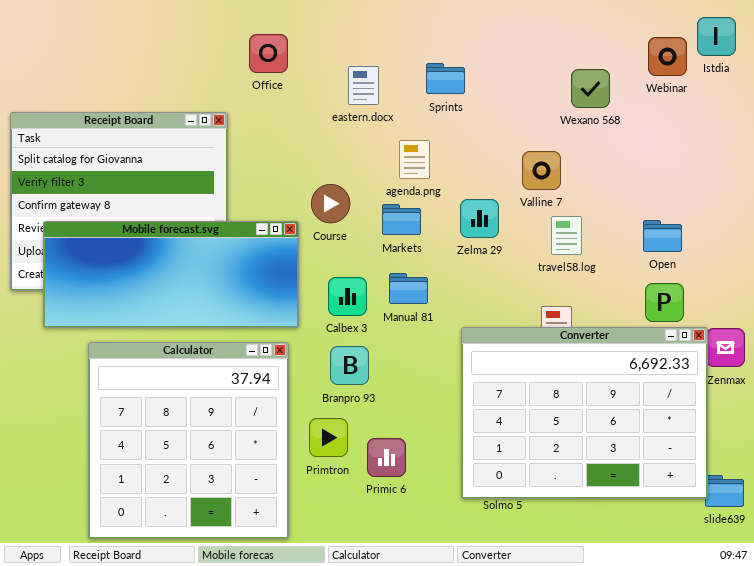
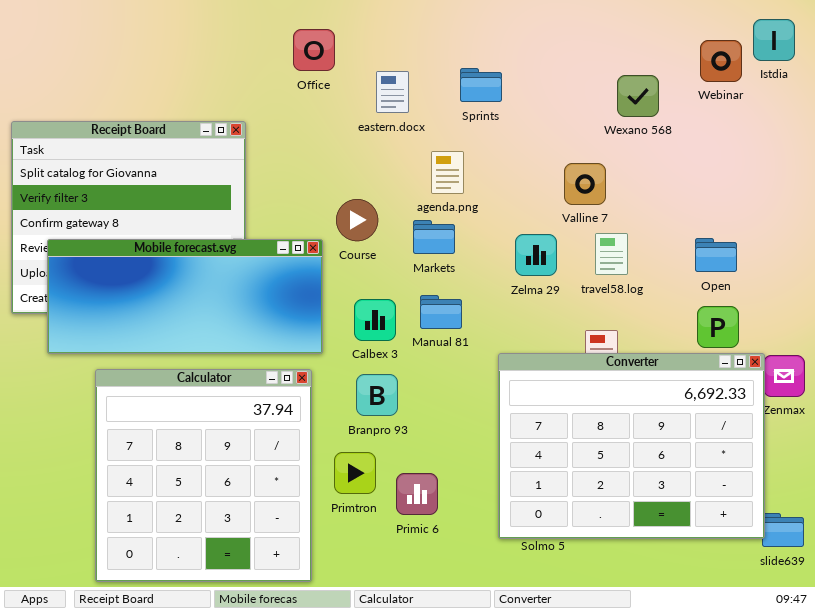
Office: [249,34,288,73] -> [293,29,335,71], moved
Zelma 29: [460,199,499,238] -> [515,234,557,276], moved

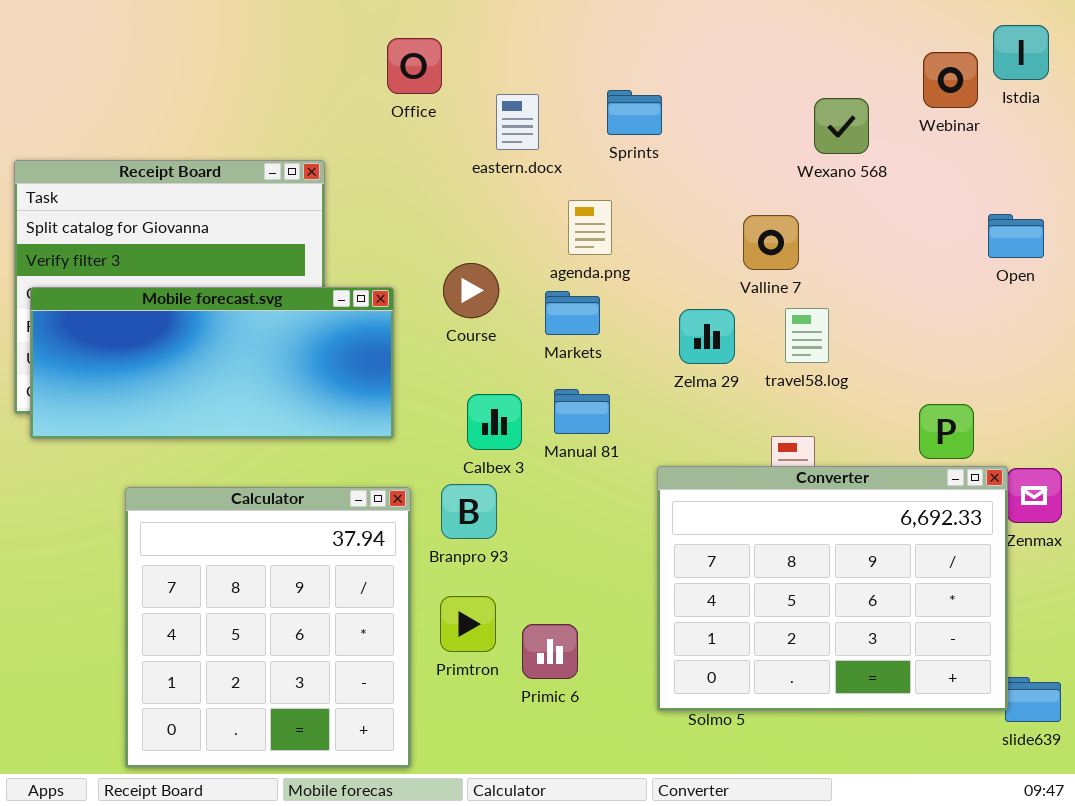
Open: [695,238,737,272] -> [988,214,1044,258], moved
Mobile forecast.svg: [47,239,323,354] -> [30,287,394,439], moved
Branpro 93: [356,374,398,416] -> [441,484,497,539], moved

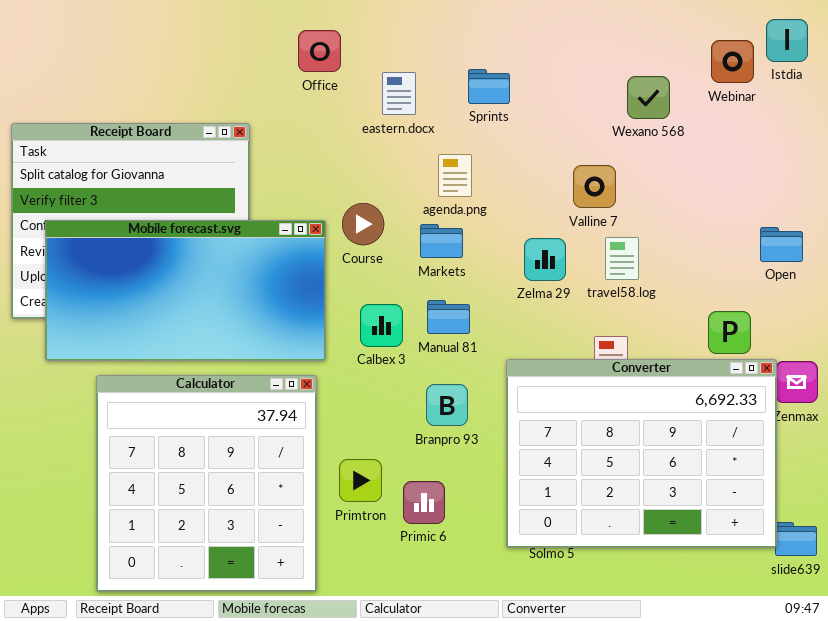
Open: [988,214,1044,258] -> [760,227,803,262], moved
Mobile forecast.svg: [30,287,394,439] -> [45,220,326,361], moved, resized
Branpro 93: [441,484,497,539] -> [426,384,468,426], moved

